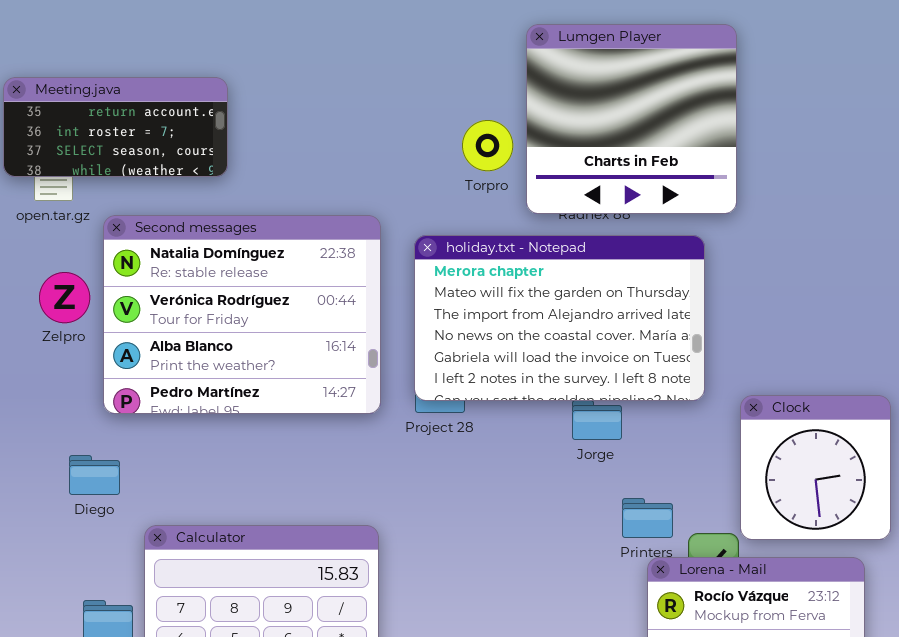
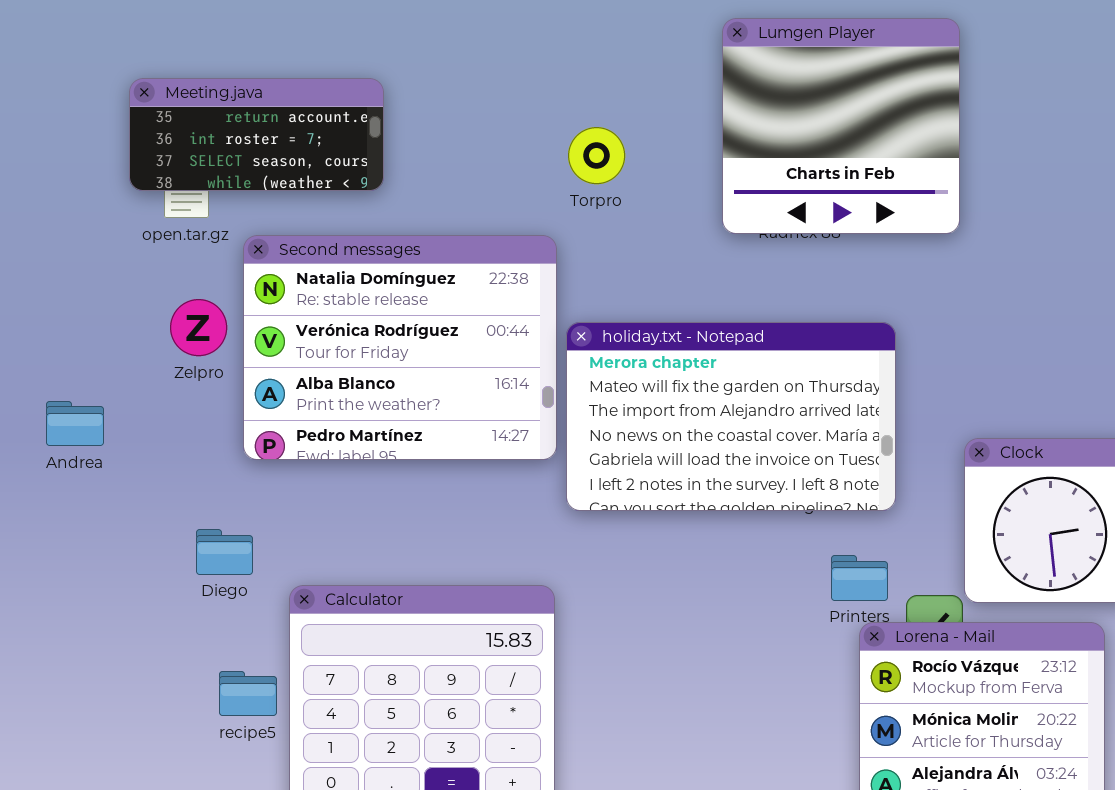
Torpro: [462,120,513,171] -> [568,127,625,184], moved
holiday.txt - Notepad: [414,235,705,401] -> [566,322,896,511], moved
Diego: [69,455,120,495] -> [196,529,253,575], moved

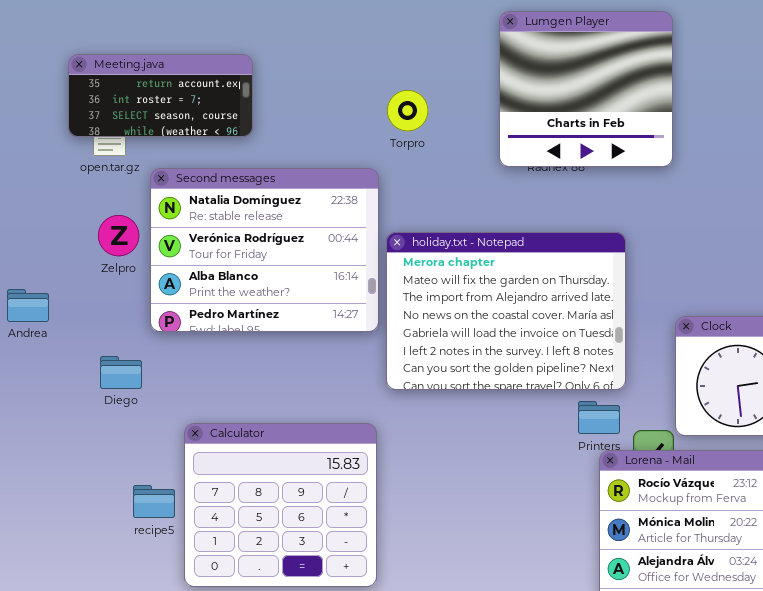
holiday.txt - Notepad: [566,322,896,511] -> [386,232,626,390], resized
Diego: [196,529,253,575] -> [100,356,142,389], moved

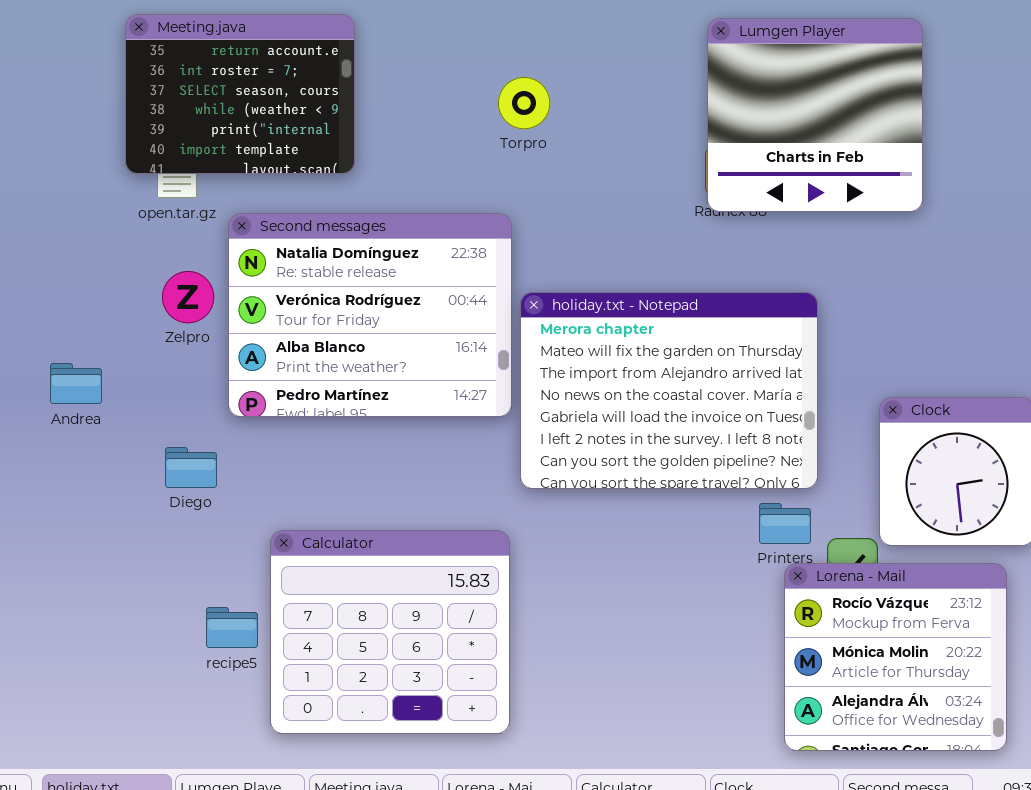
Lumgen Player: [499,11,673,167] -> [707,18,923,212], moved
Meeting.java: [68,54,253,137] -> [125,14,355,174], resized
Torpro: [387,90,428,131] -> [498,77,550,129], moved

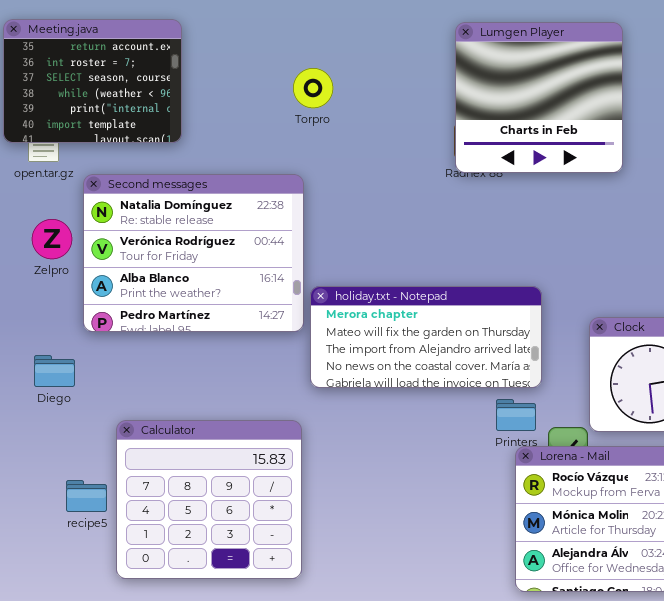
holiday.txt - Notepad: [520,292,818,489] -> [310,286,542,388], resized

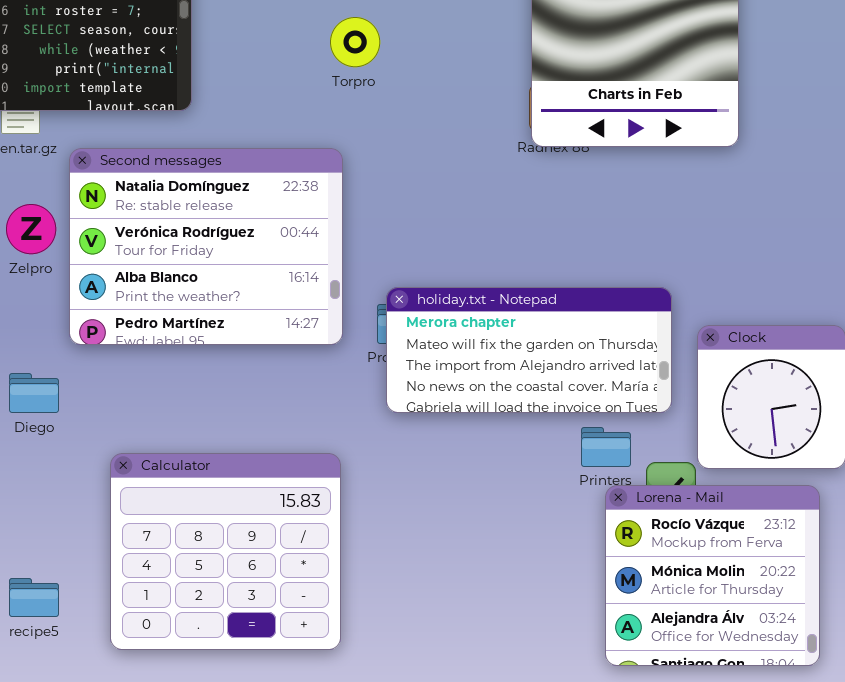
holiday.txt - Notepad: [310,286,542,388] -> [386,287,672,413], moved
recipe5: [66,480,107,512] -> [9,578,59,617], moved

